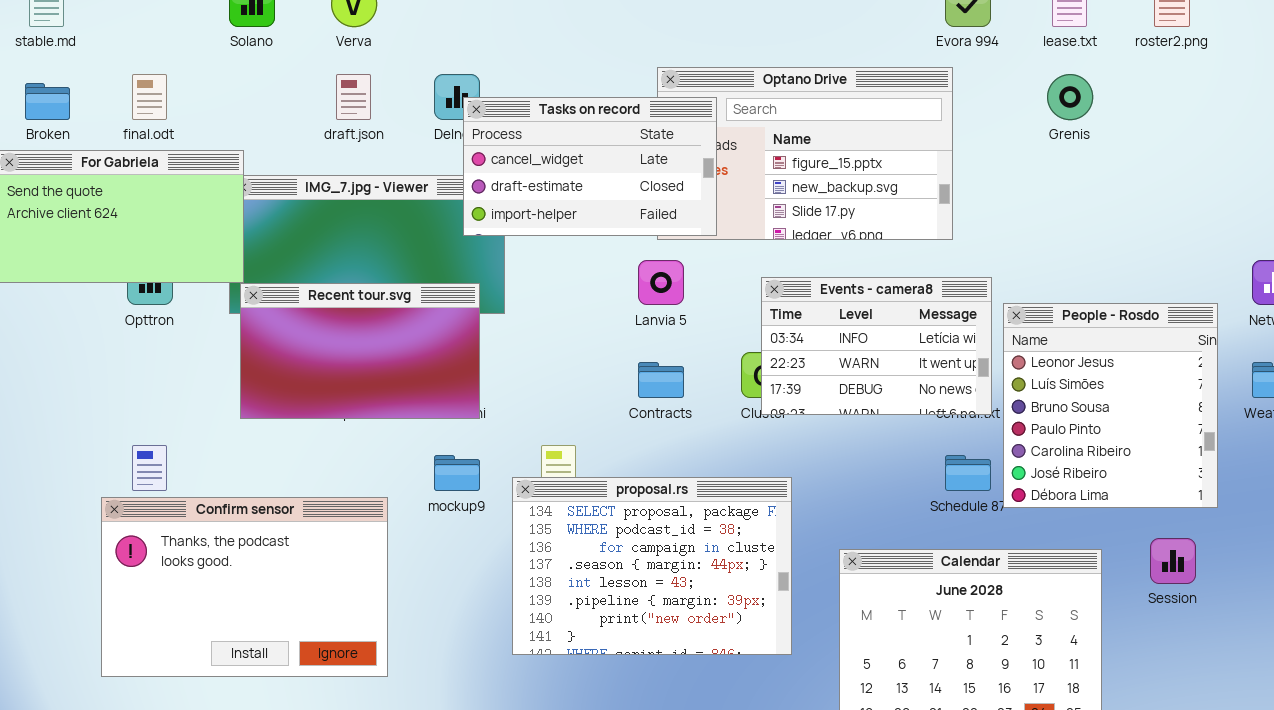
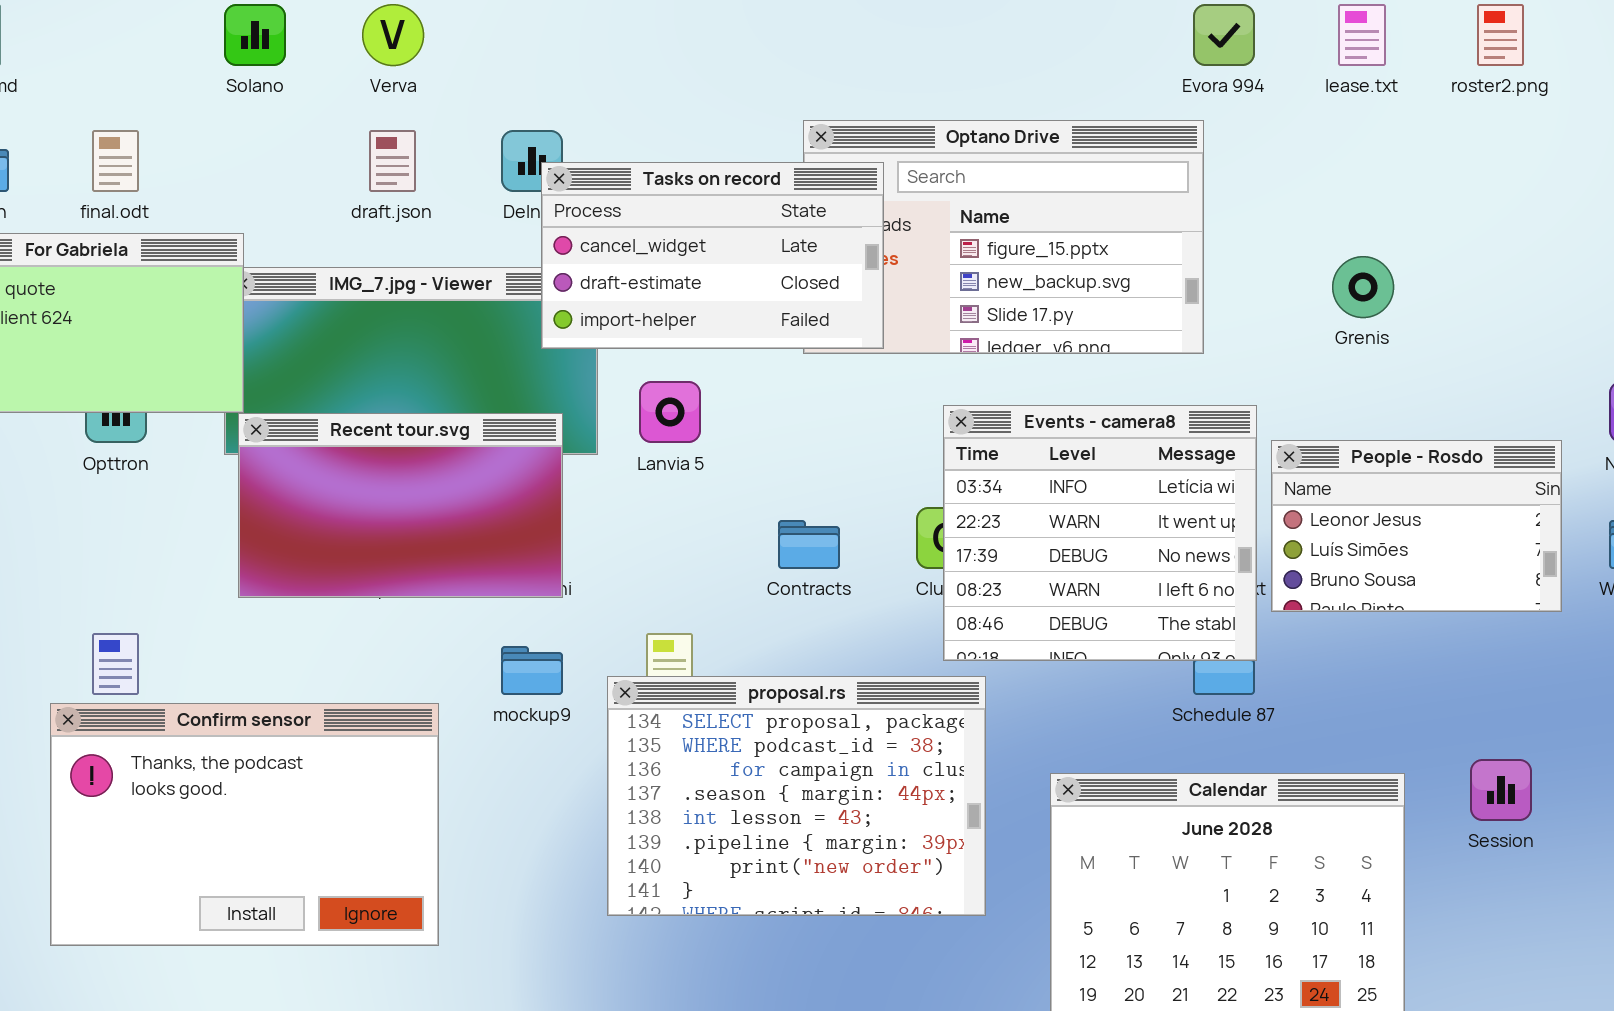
Grenis: [1047,74,1093,120] -> [1332,256,1394,318], moved
Lanvia 5: [638,260,684,305] -> [639,381,701,443], moved
Events - camera8: [761,277,992,415] -> [943,405,1257,661], resized
People - Rosdo: [1003,303,1218,508] -> [1271,440,1562,612], resized

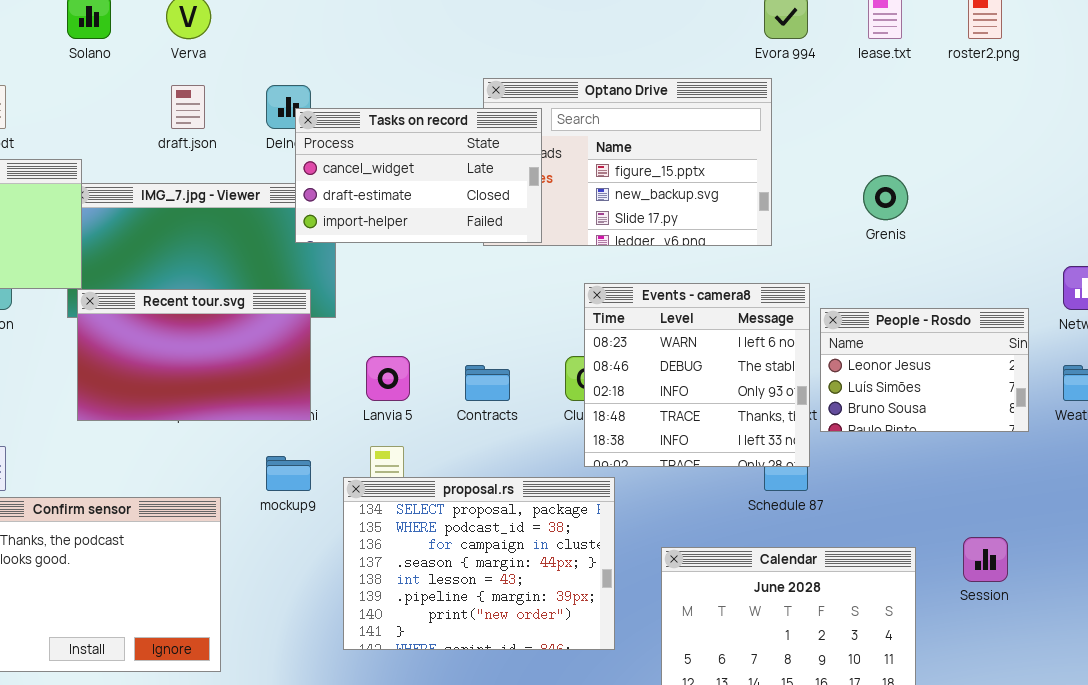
Lanvia 5: [639,381,701,443] -> [366,356,410,401], moved
Events - camera8: [943,405,1257,661] -> [584,283,810,467], scrolled down 3 rows

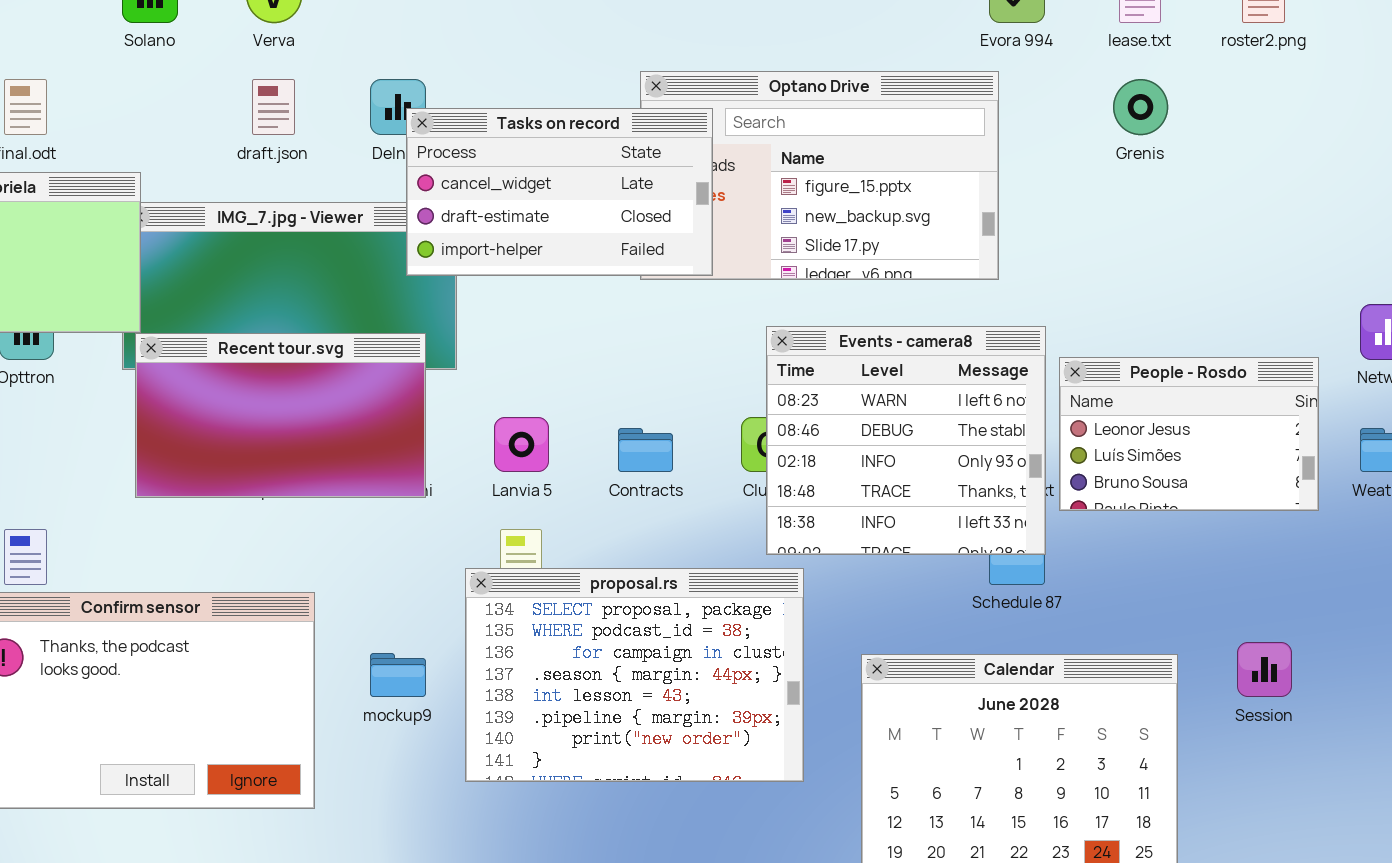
Grenis: [863,175,908,220] -> [1113,79,1168,135], moved
mockup9: [266,456,311,491] -> [370,653,426,697], moved

